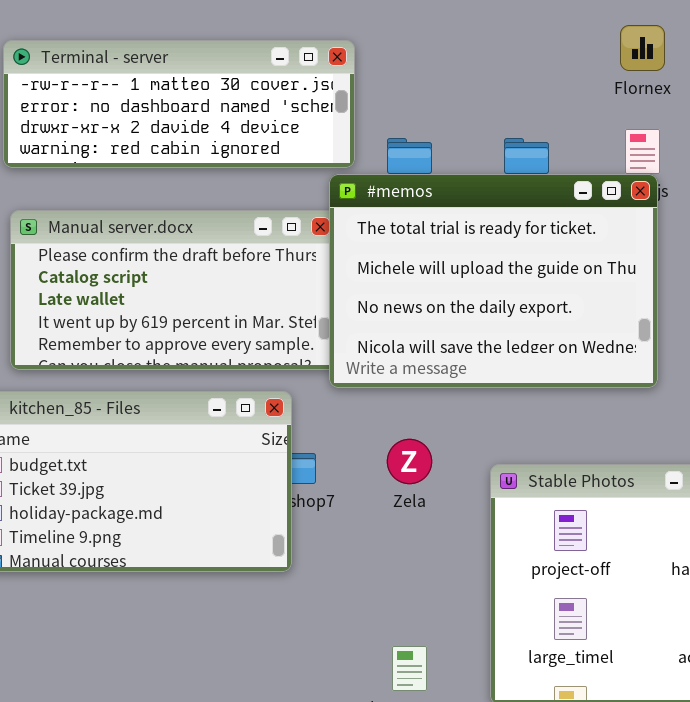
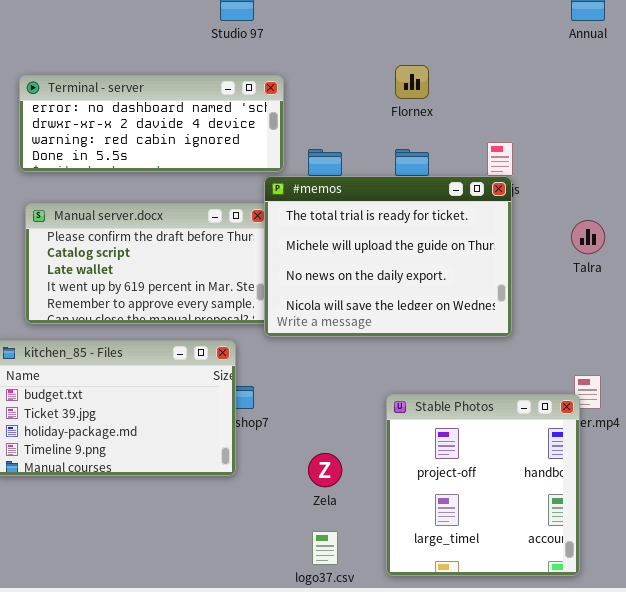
Flornex: [620,25,665,71] -> [395,65,429,99], moved
Terminal - server: [3,40,355,168] -> [19,75,284,172], scrolled down 1 row
Zela: [387,439,432,484] -> [308,453,342,487], moved

